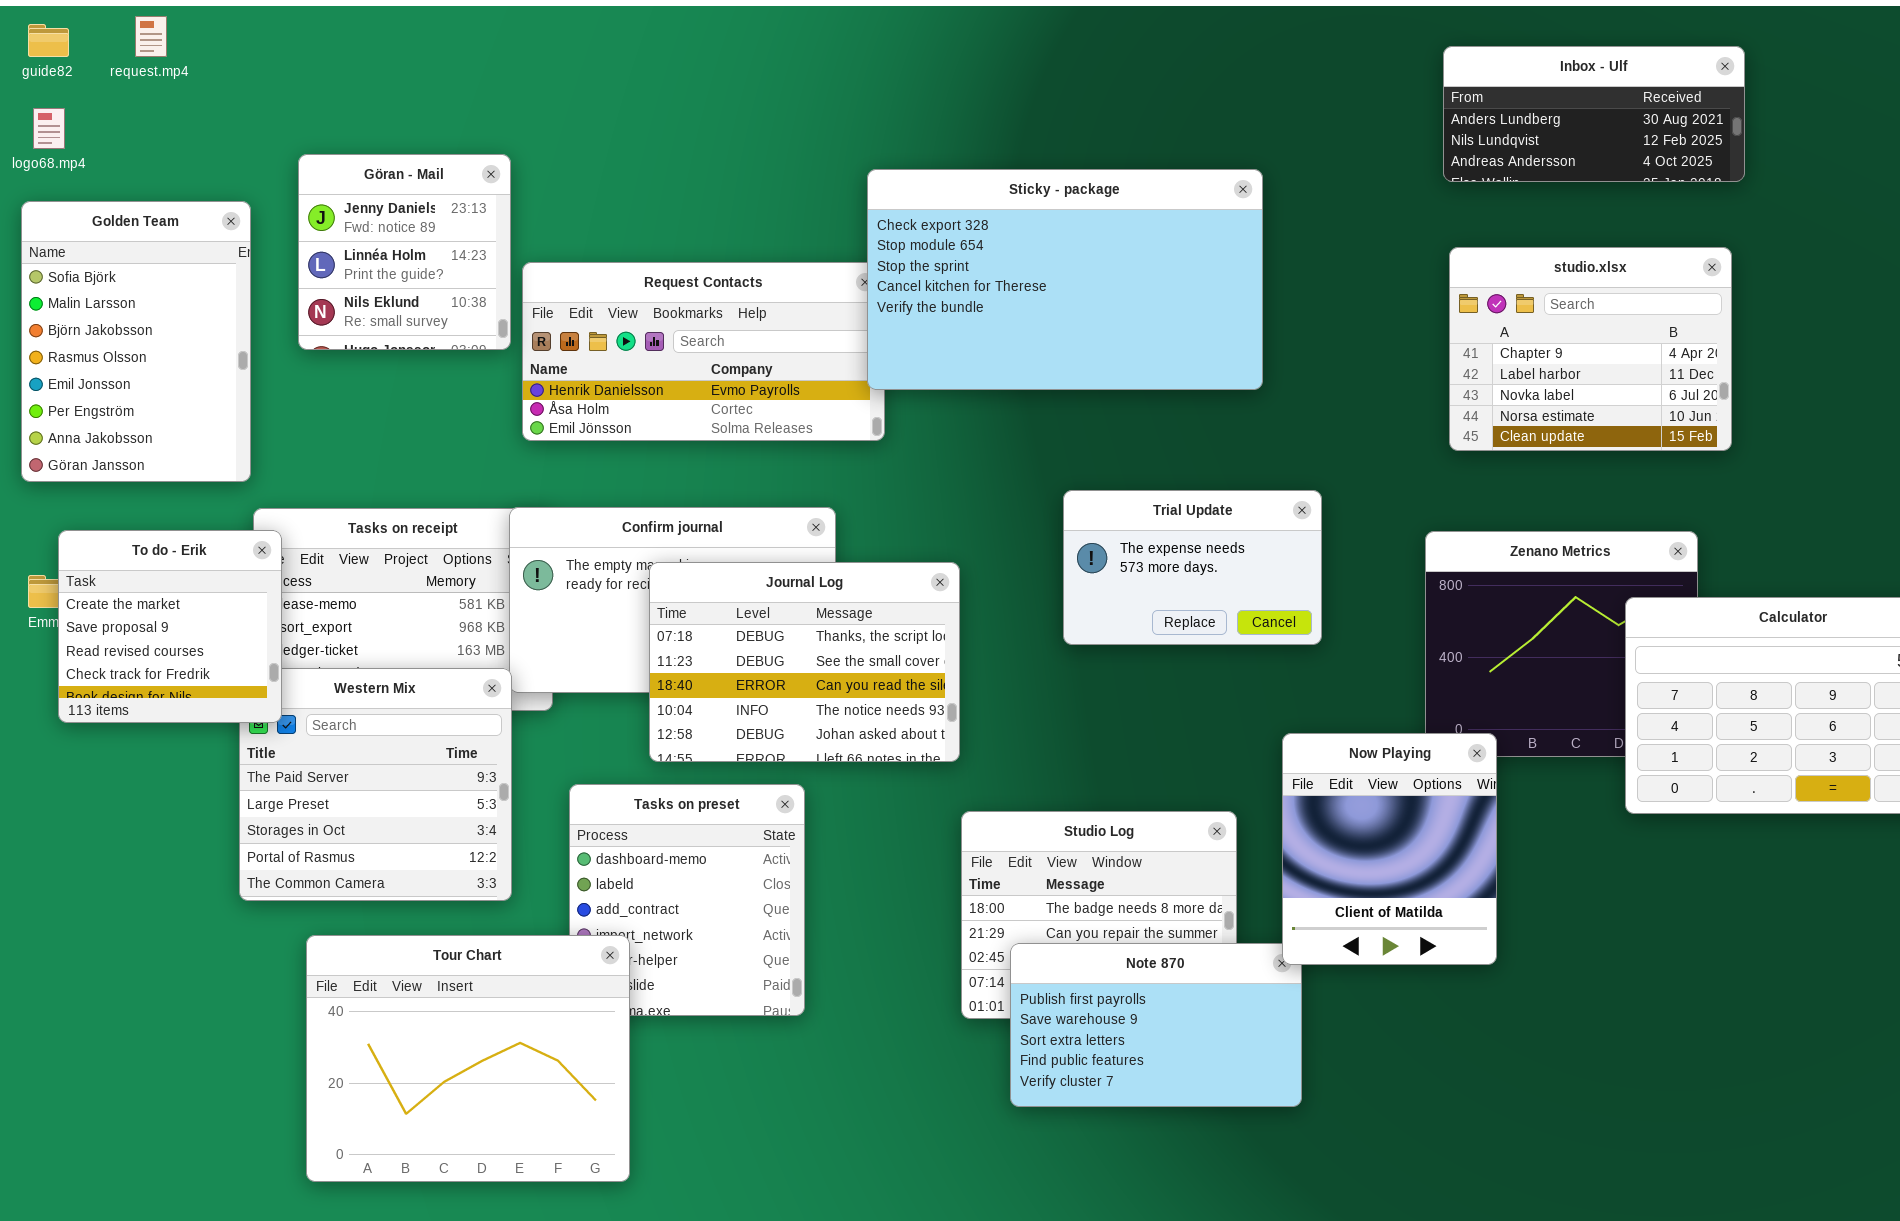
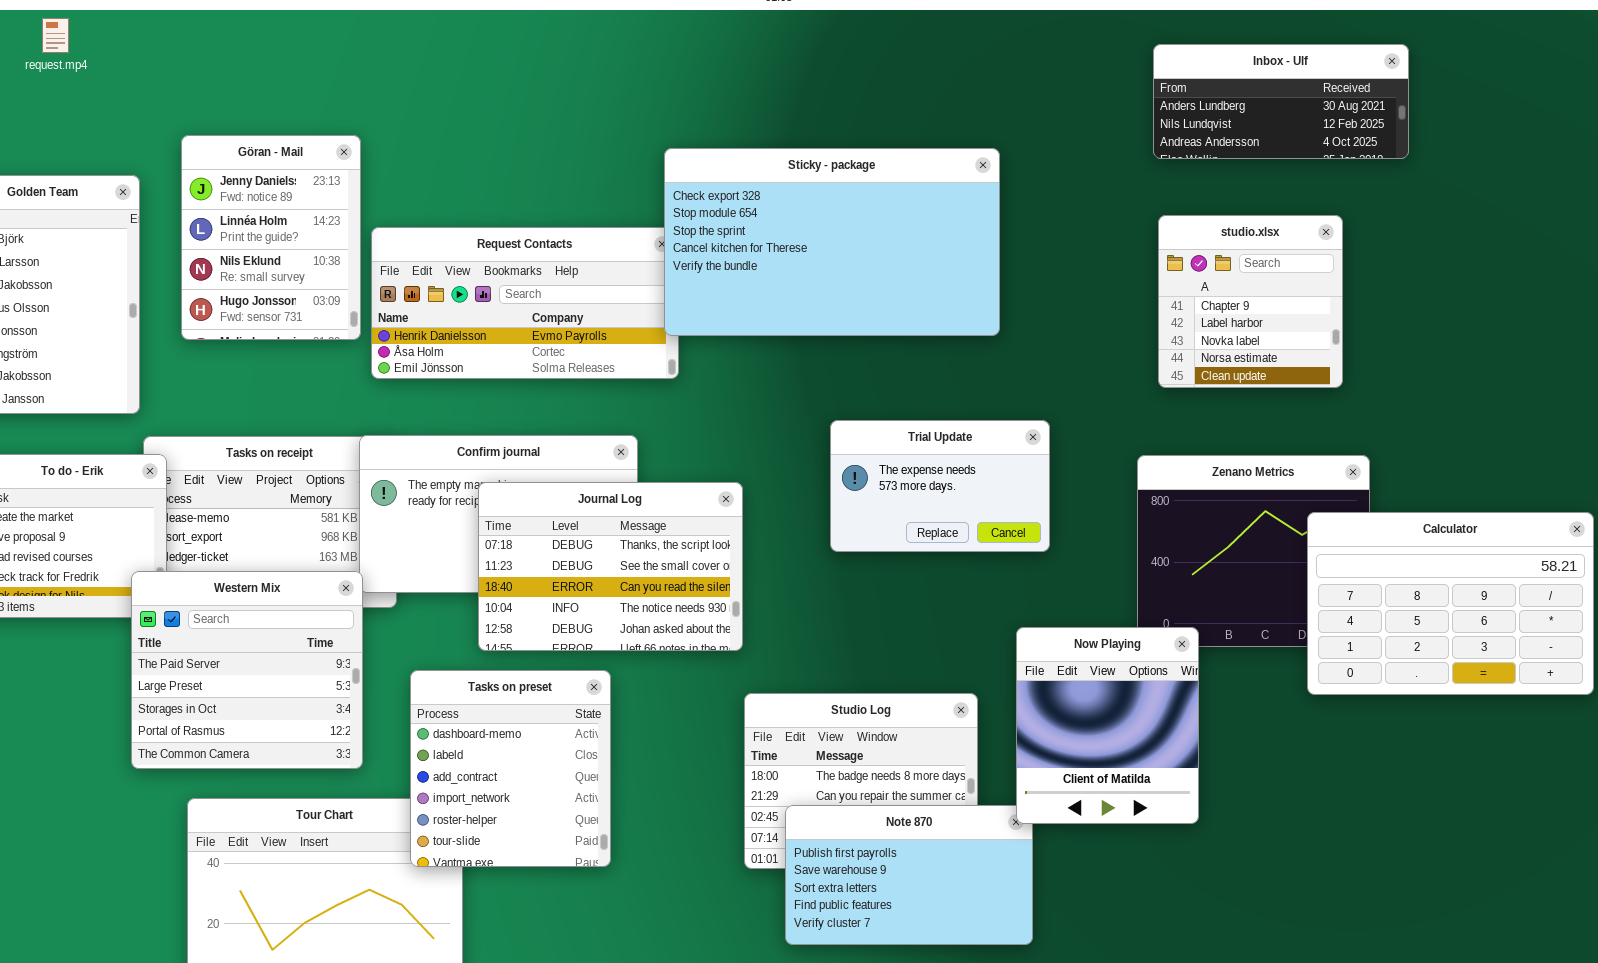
Göran - Mail: [298,154,511,350] -> [181,135,361,340], resized
studio.xlsx: [1449,247,1732,451] -> [1158,215,1343,388], resized
Western Mix: [239,668,512,901] -> [131,571,363,769], raised
Tasks on preset: [569,784,805,1016] -> [410,670,611,867], raised

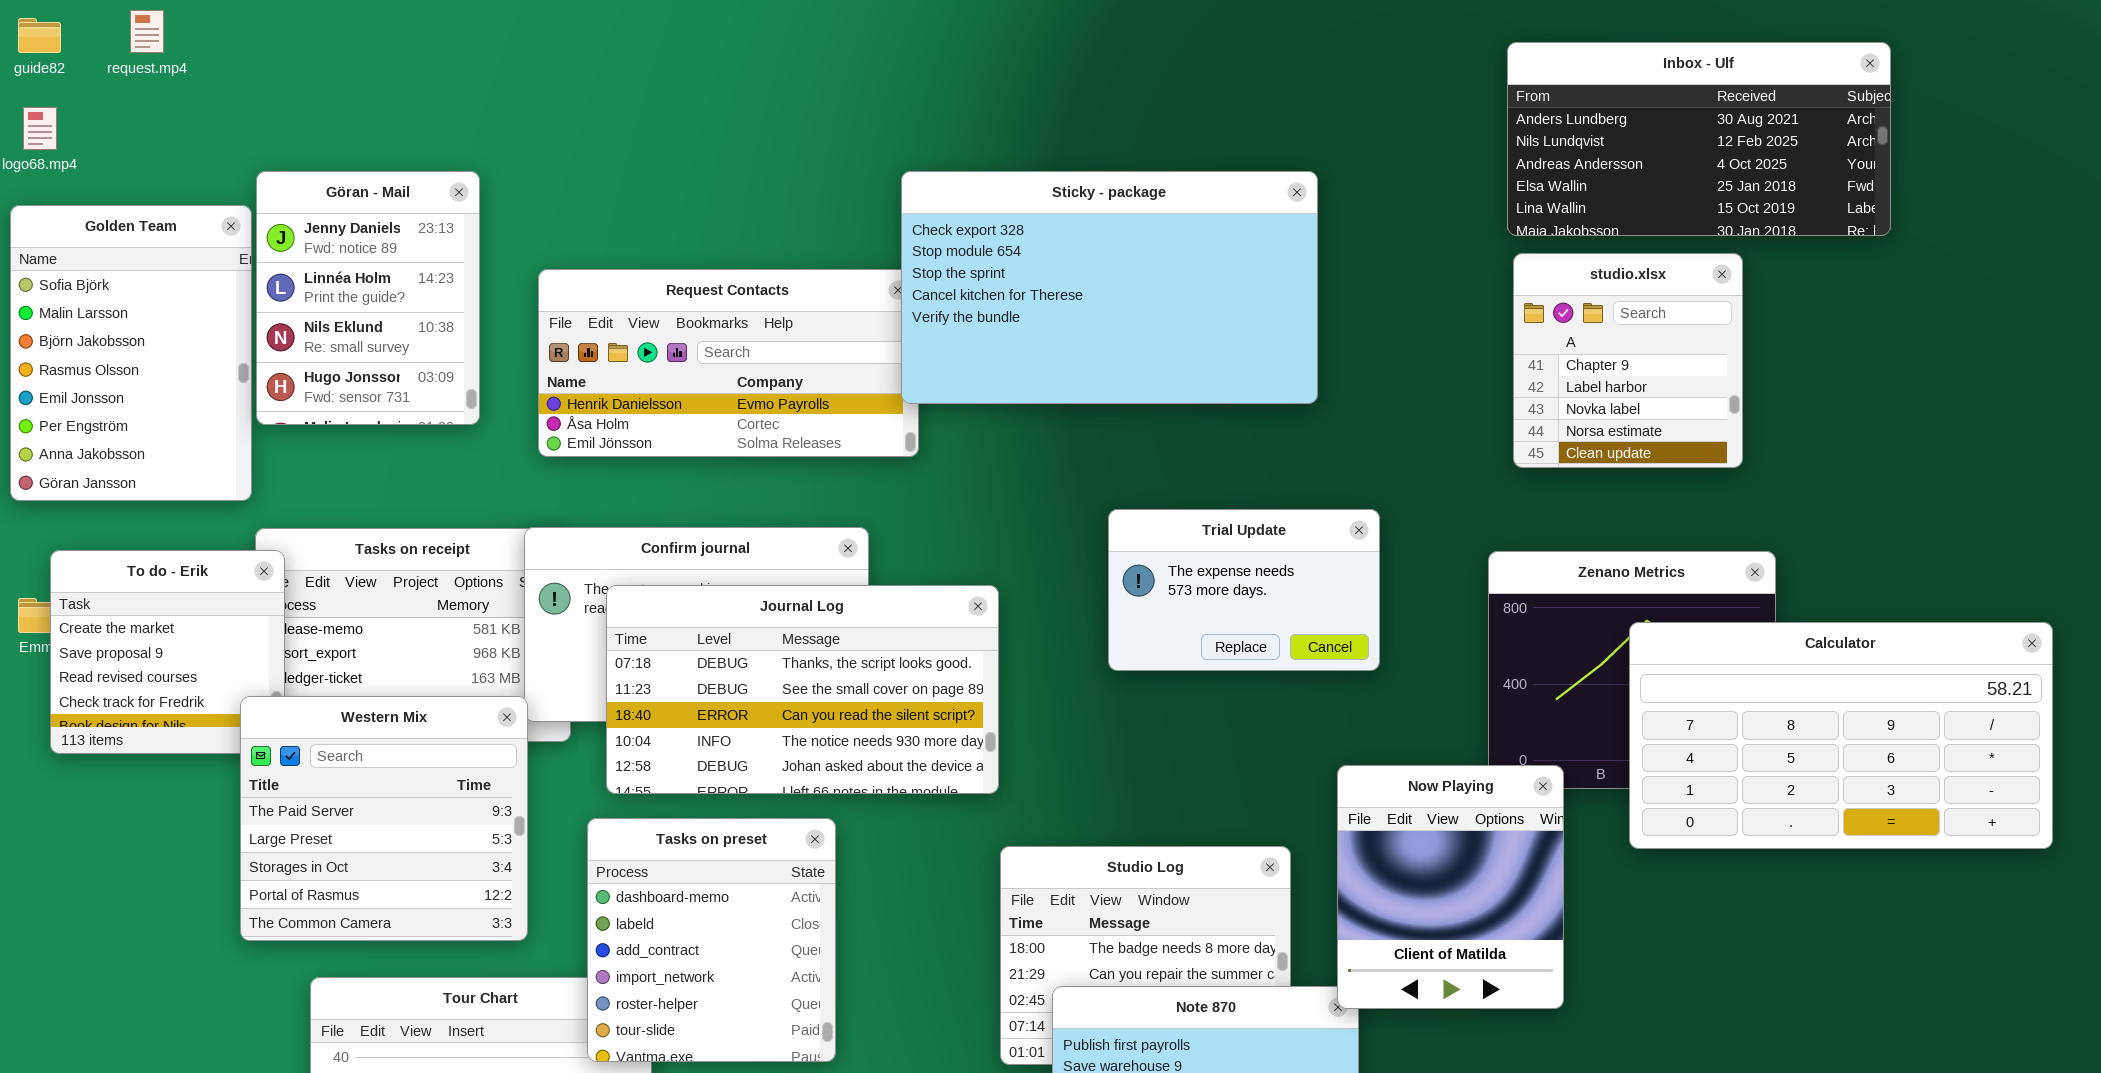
Inbox - Ulf: [1153,44,1409,159] -> [1507,42,1891,236], resized
Göran - Mail: [181,135,361,340] -> [256,171,480,425], moved
Journal Log: [478,482,743,651] -> [606,585,999,794], resized
Calculator: [1307,512,1594,695] -> [1629,622,2053,849], resized

